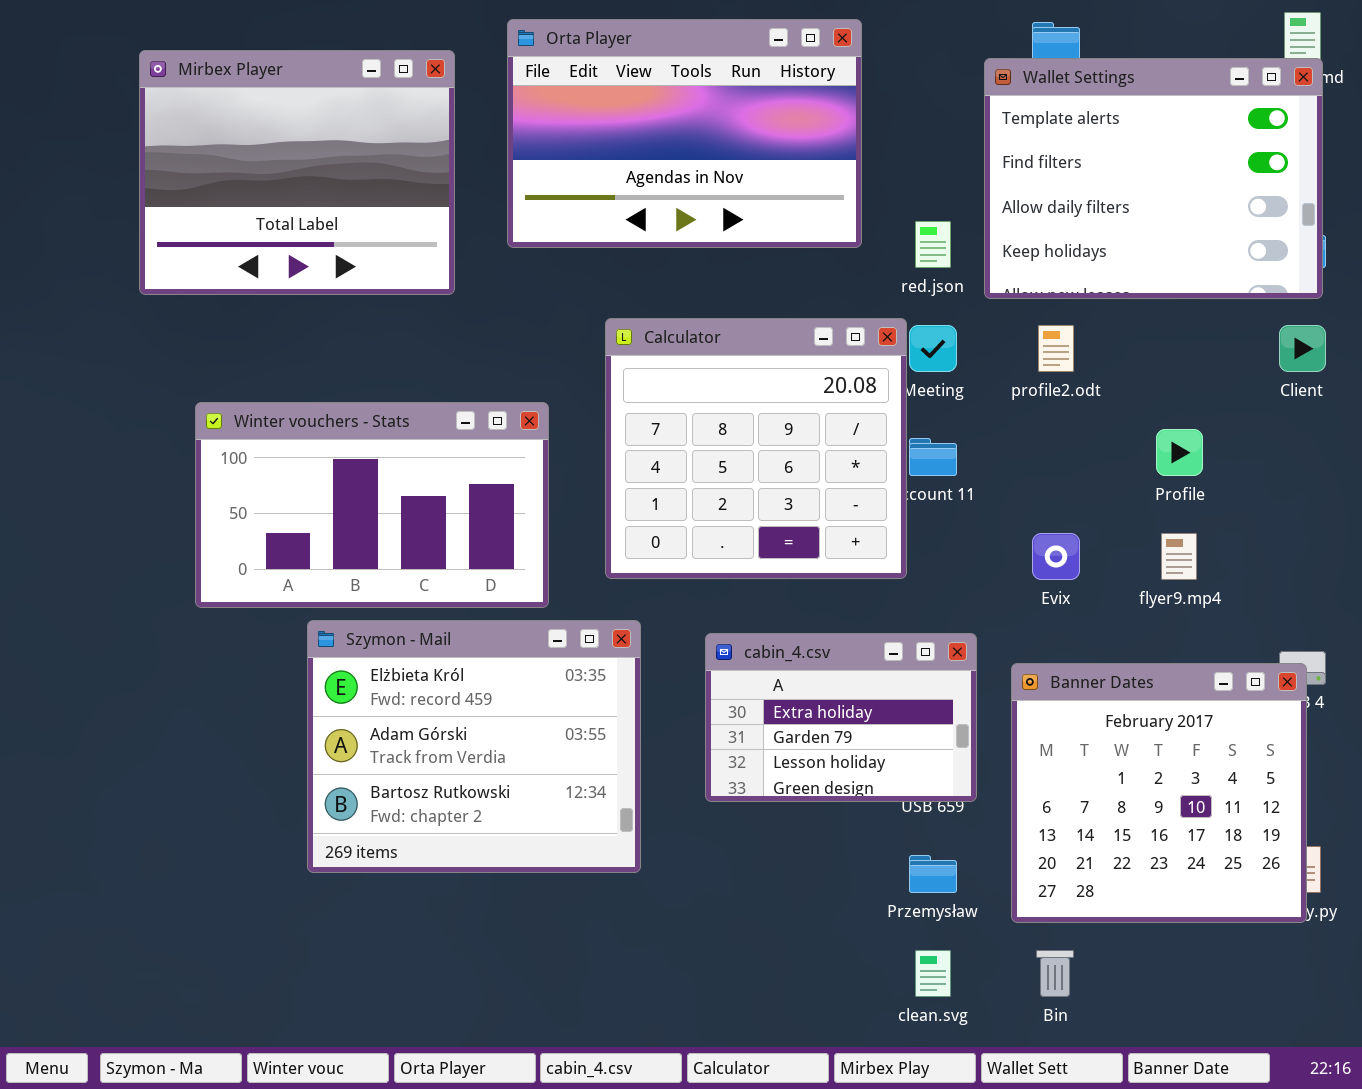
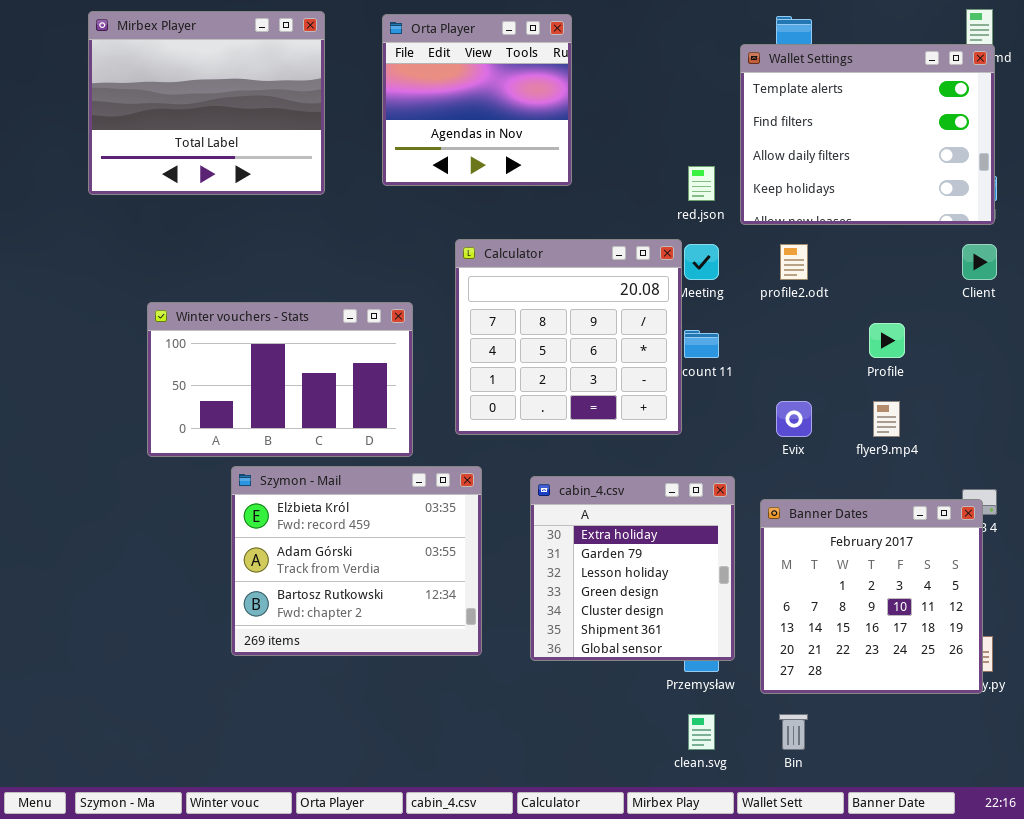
Orta Player: [507,19,862,248] -> [382,14,572,186], resized
Mirbex Player: [139,50,455,295] -> [88,11,325,195], moved
cabin_4.csv: [705,633,977,802] -> [530,476,735,661], resized

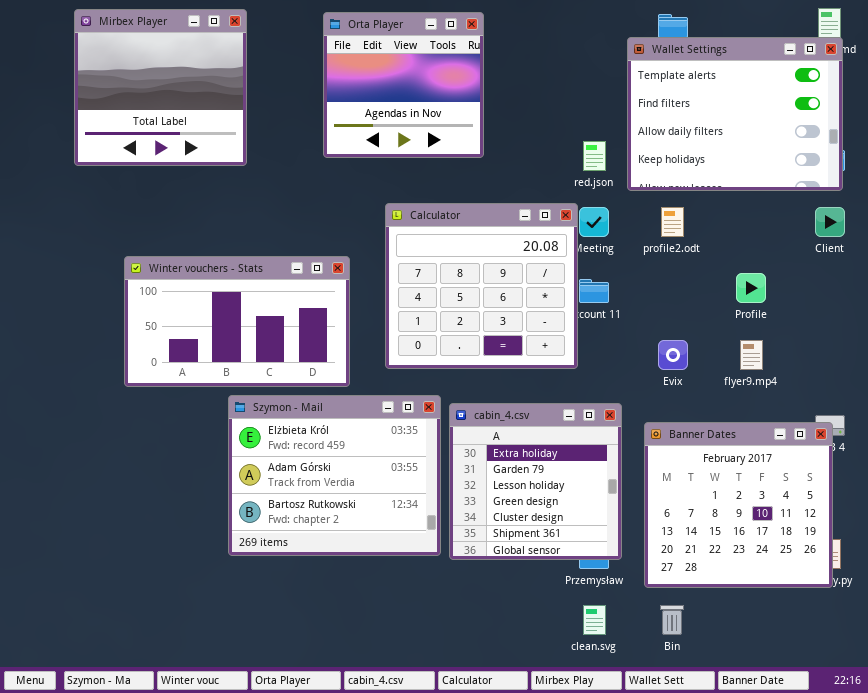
Mirbex Player: [88,11,325,195] -> [74,9,247,166], resized
Szymon - Mail: [231,466,482,656] -> [228,395,441,556], moved

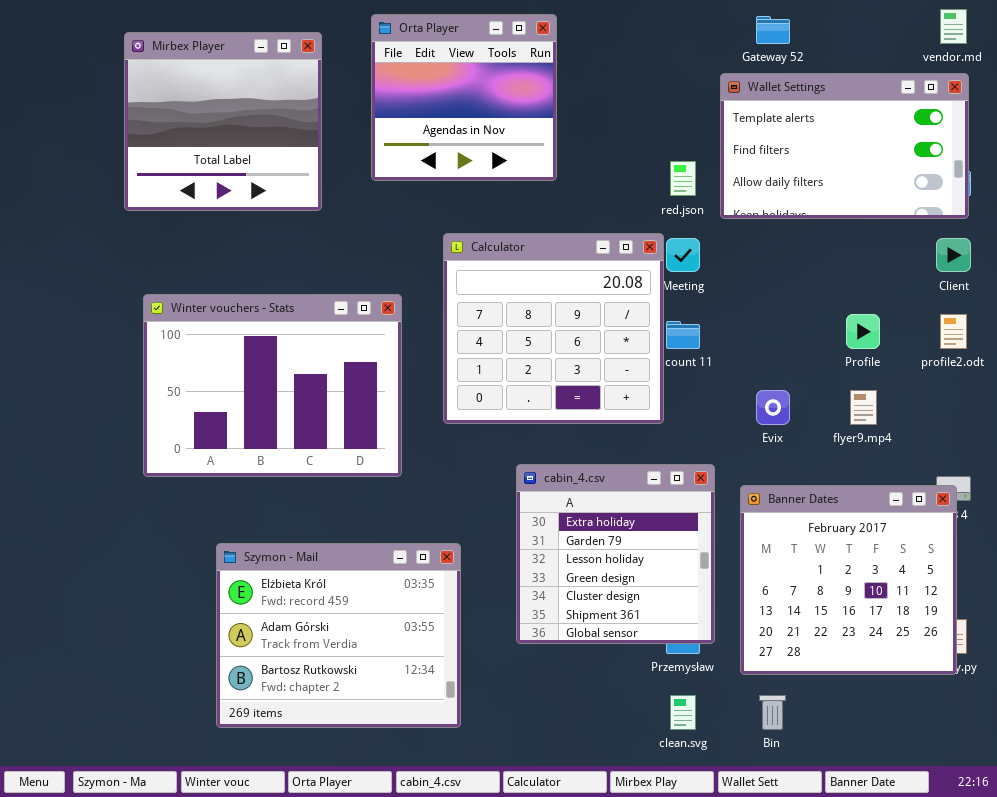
Mirbex Player: [74,9,247,166] -> [124,32,322,211], moved
Wallet Settings: [627,37,843,191] -> [720,73,969,219], resized
profile2.odt: [661,207,684,237] -> [940,314,967,349], moved
Winter vouchers - Stats: [124,256,350,387] -> [143,294,402,477], resized
Szymon - Mail: [228,395,441,556] -> [216,543,461,728], moved

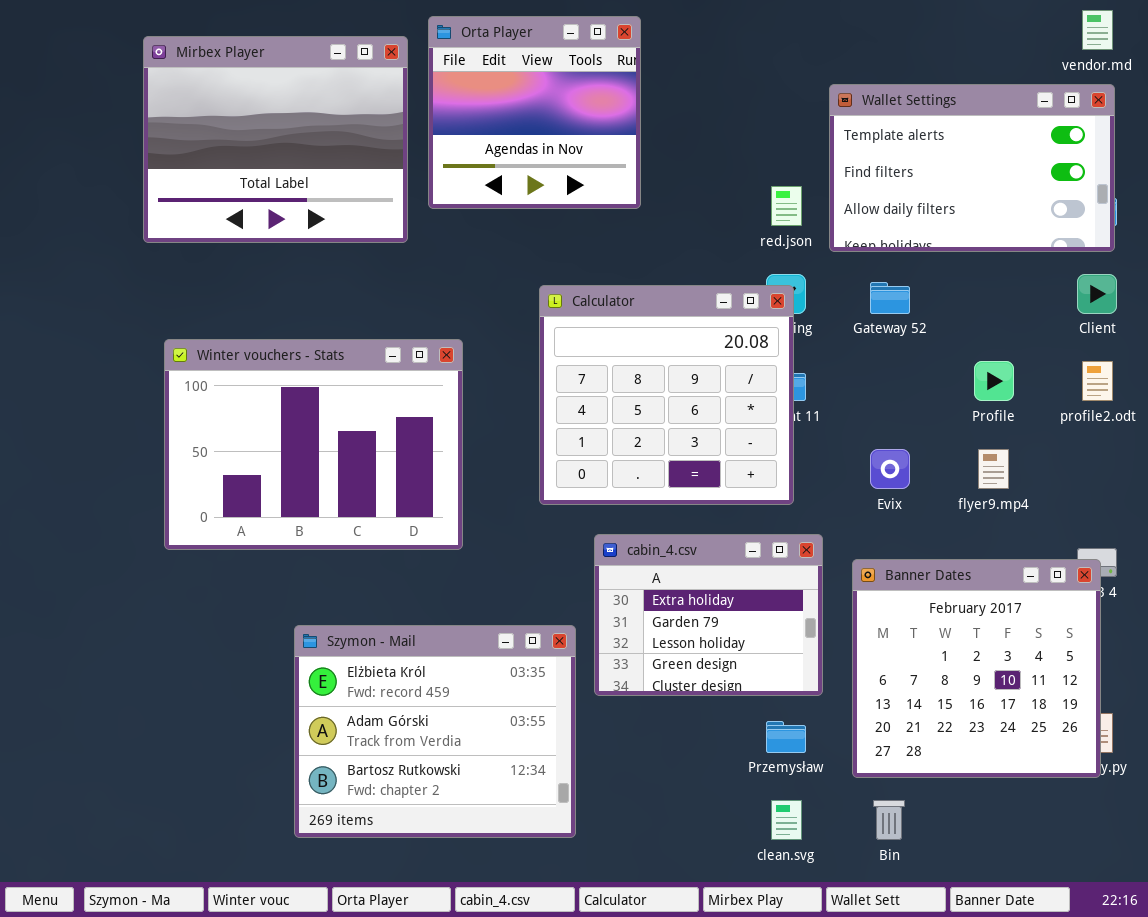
Gateway 52: [756,16,790,44] -> [870,282,910,314], moved
Mirbex Player: [124,32,322,211] -> [143,36,408,243], resized
Calculator: [443,233,664,424] -> [539,285,794,505], moved
cabin_4.csv: [516,464,715,644] -> [594,534,823,696], resized
Szymon - Mail: [216,543,461,728] -> [294,625,576,838], moved

